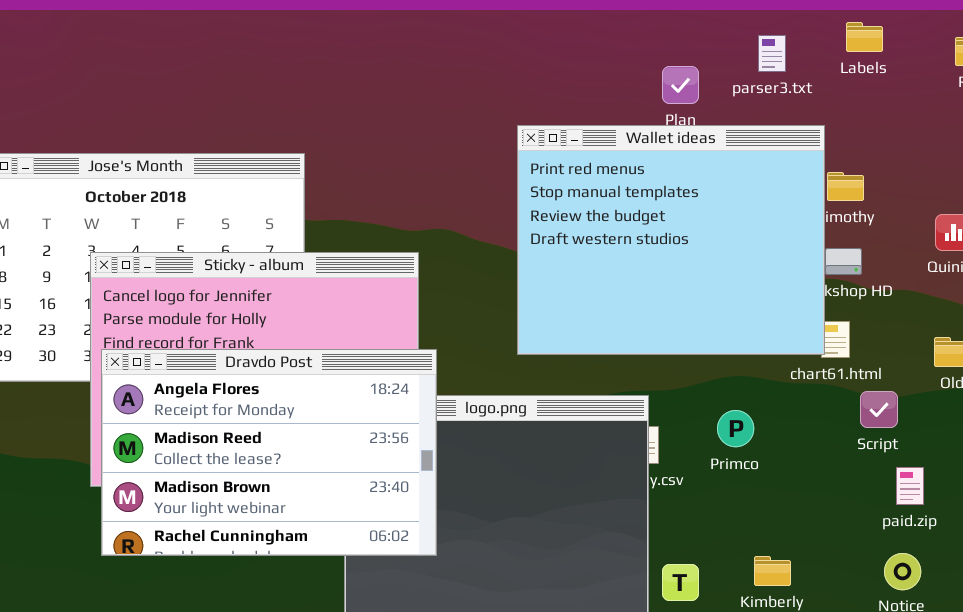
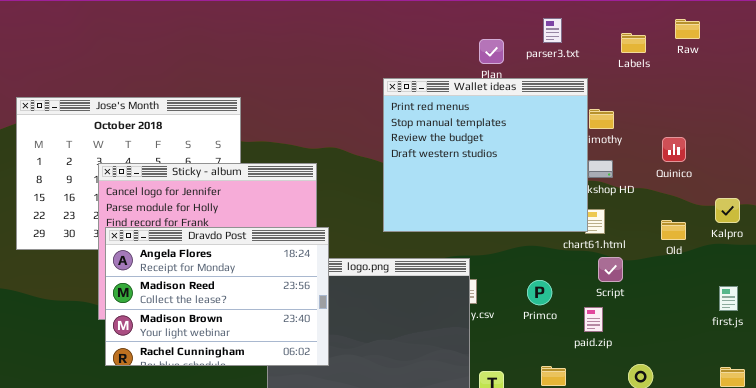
Labels: [846,22,883,52] -> [621,33,646,53], moved
Script: [860,391,898,428] -> [598,257,623,282], moved
Primco: [717,410,754,447] -> [527,280,552,305], moved
paid.zip: [896,467,924,505] -> [584,307,603,332], moved

